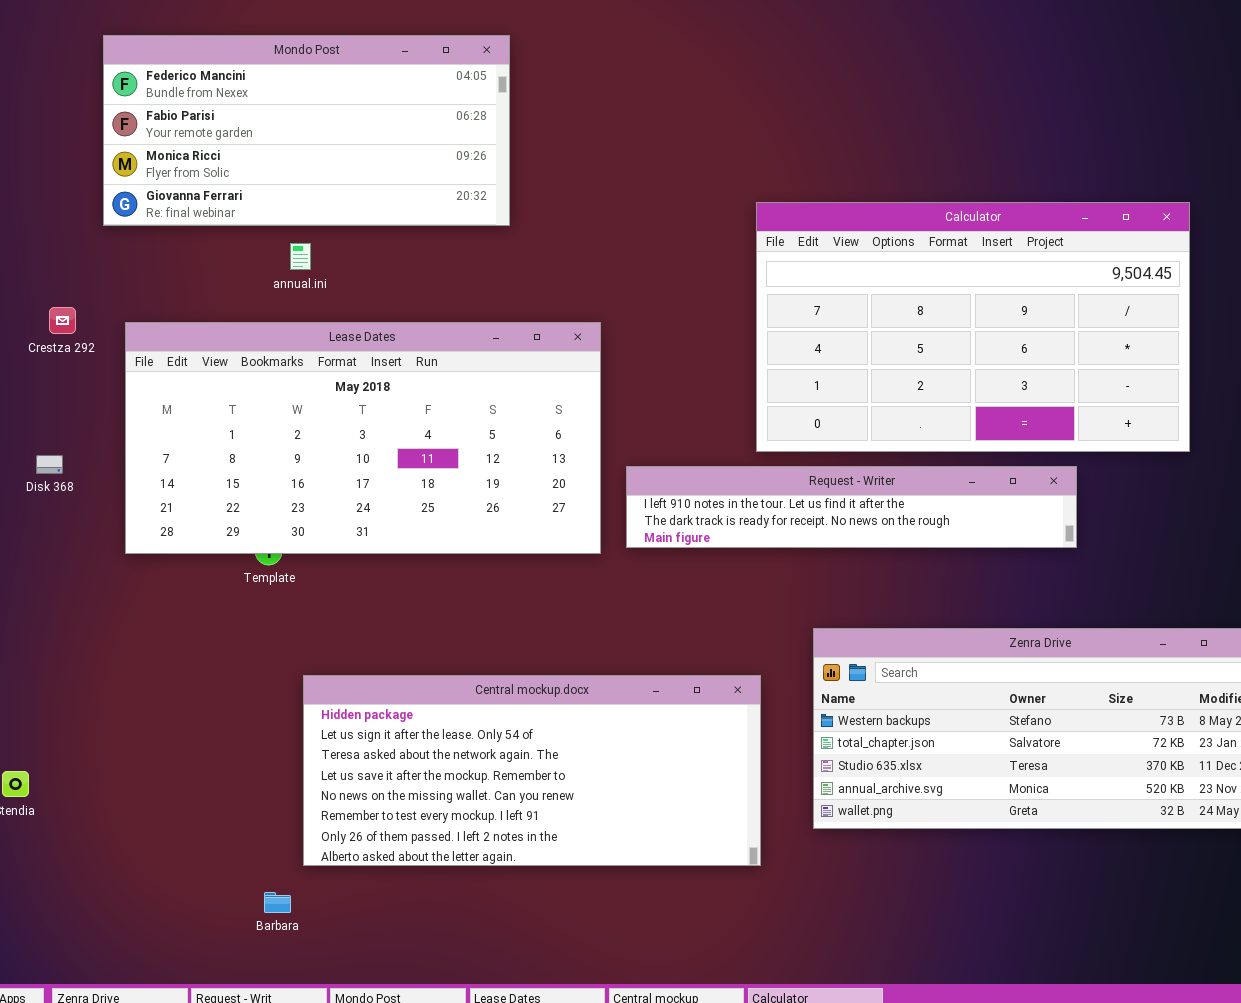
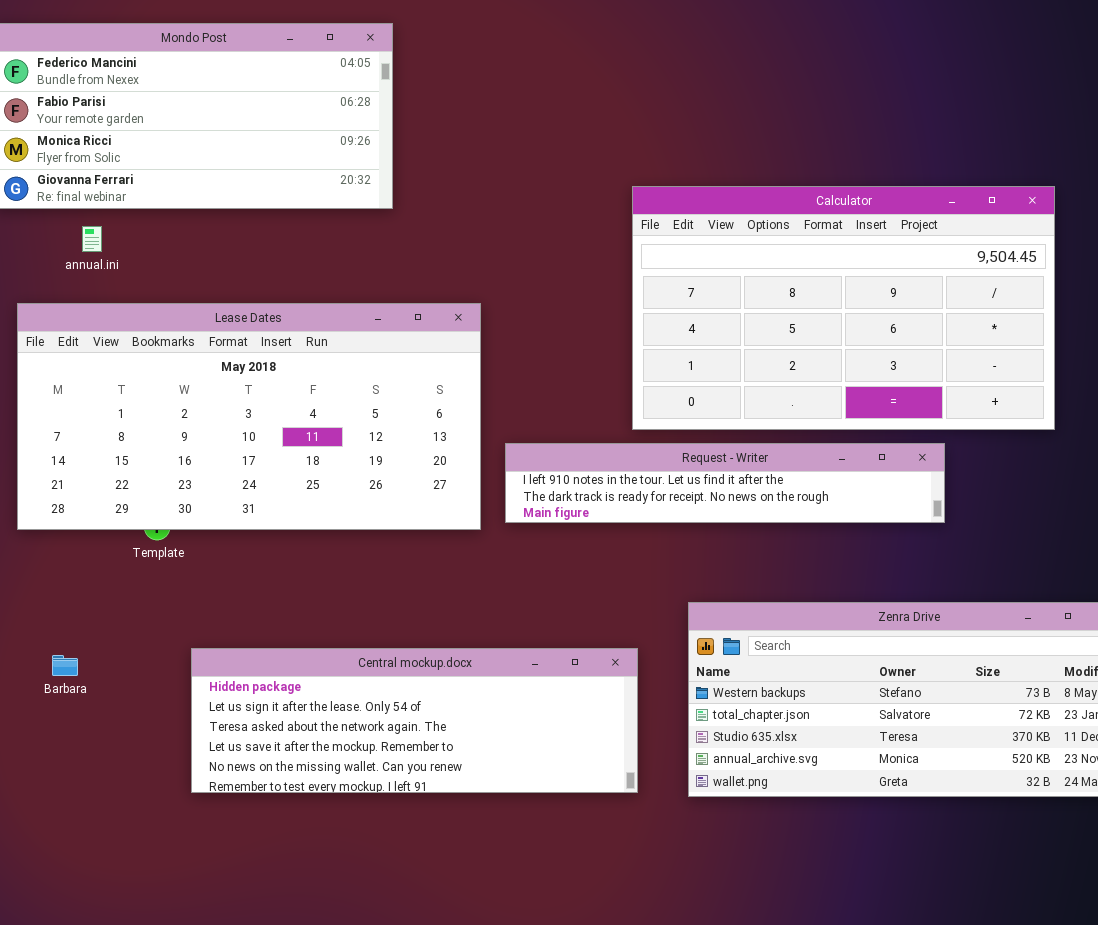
annual.ini: [290,243,311,270] -> [82,226,102,252], moved
Central mockup.docx: [303,675,761,866] -> [191,648,638,793], resized
Barbara: [264,892,291,913] -> [52,655,78,676], moved

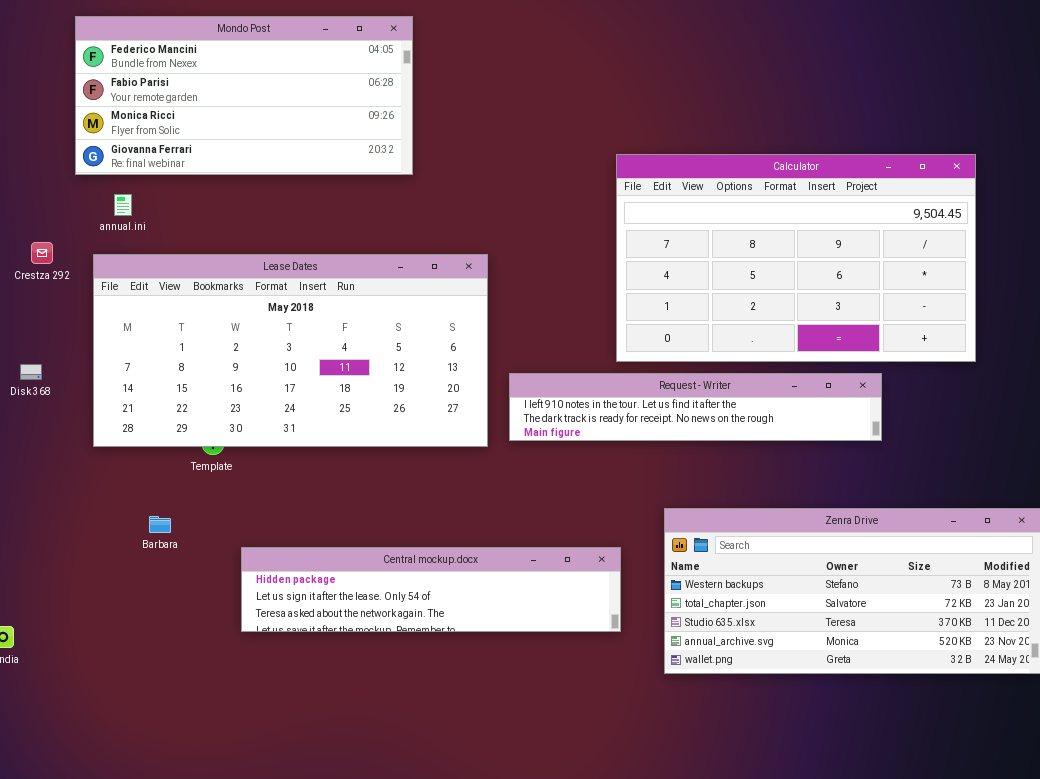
annual.ini: [82,226,102,252] -> [114,194,132,216], moved
Central mockup.docx: [191,648,638,793] -> [241,547,621,632], resized
Barbara: [52,655,78,676] -> [149,516,171,533], moved

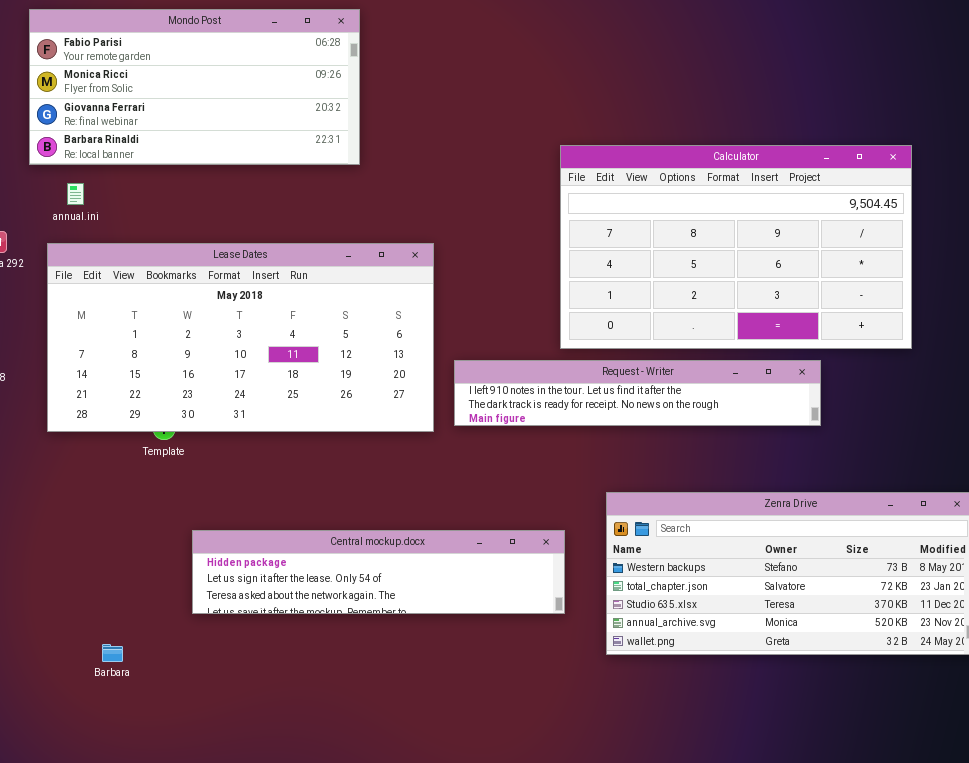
Mondo Post: [75,16,413,175] -> [29,9,360,165], scrolled down 1 row
Barbara: [149,516,171,533] -> [102,644,123,662], moved

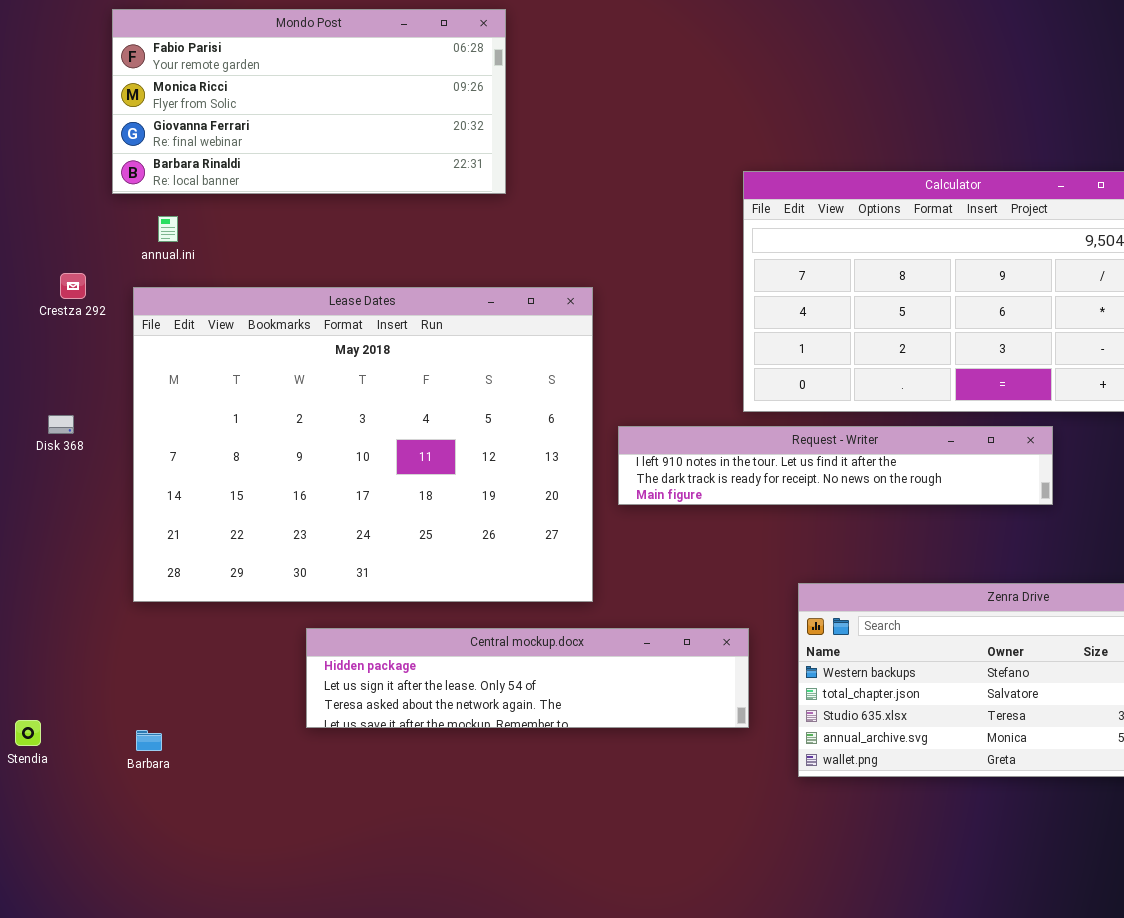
Lease Dates: [47,243,434,432] -> [133,287,593,602], resized
Barbara: [102,644,123,662] -> [136,730,162,751], moved

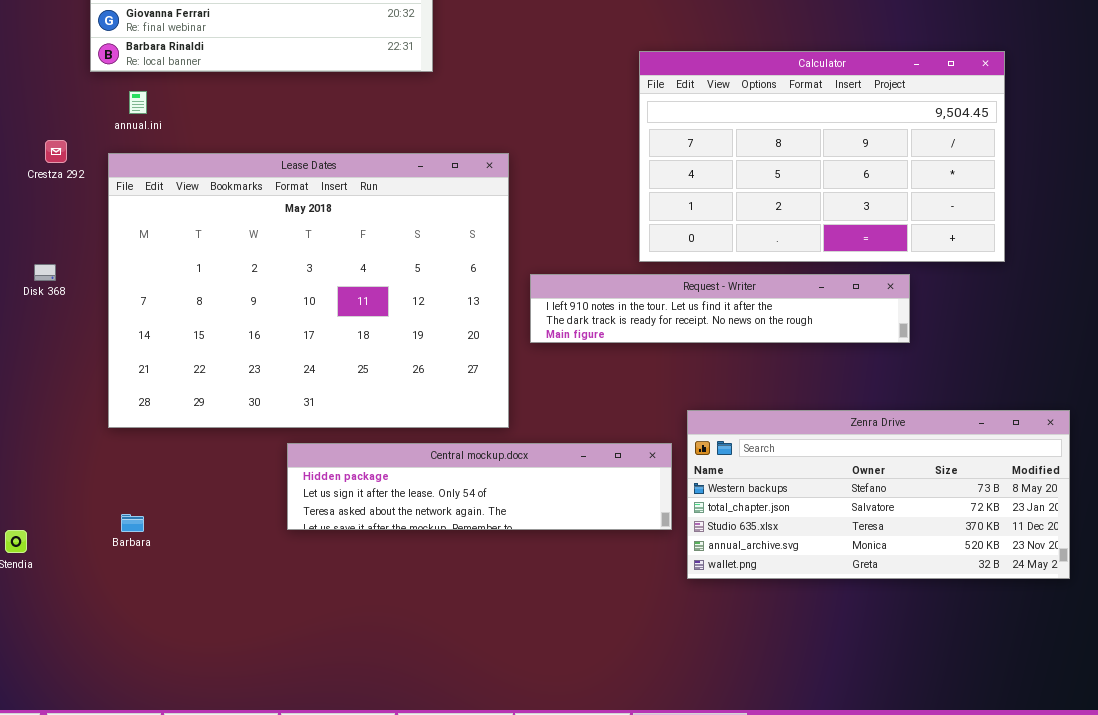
Central mockup.docx: [306,628,749,728] -> [287,443,672,530], moved
Barbara: [136,730,162,751] -> [121,514,144,532], moved

